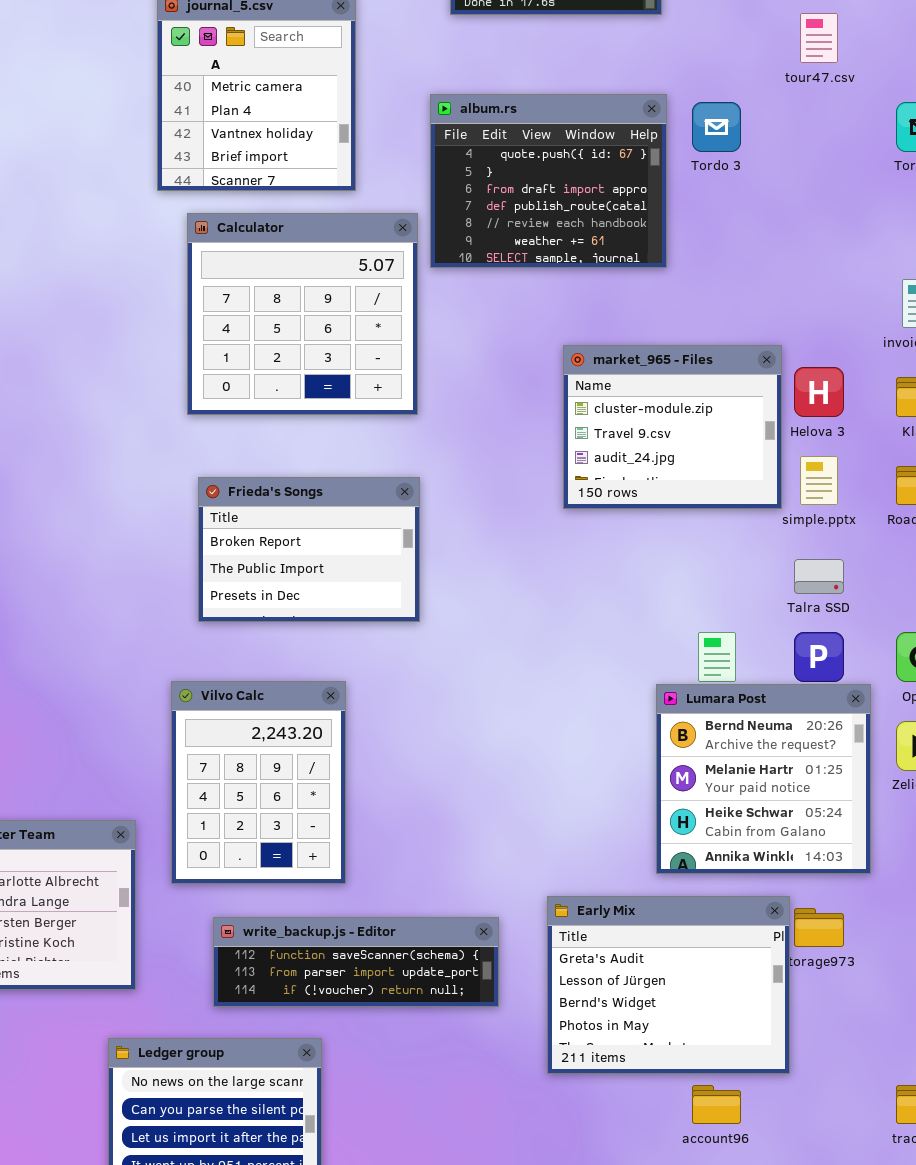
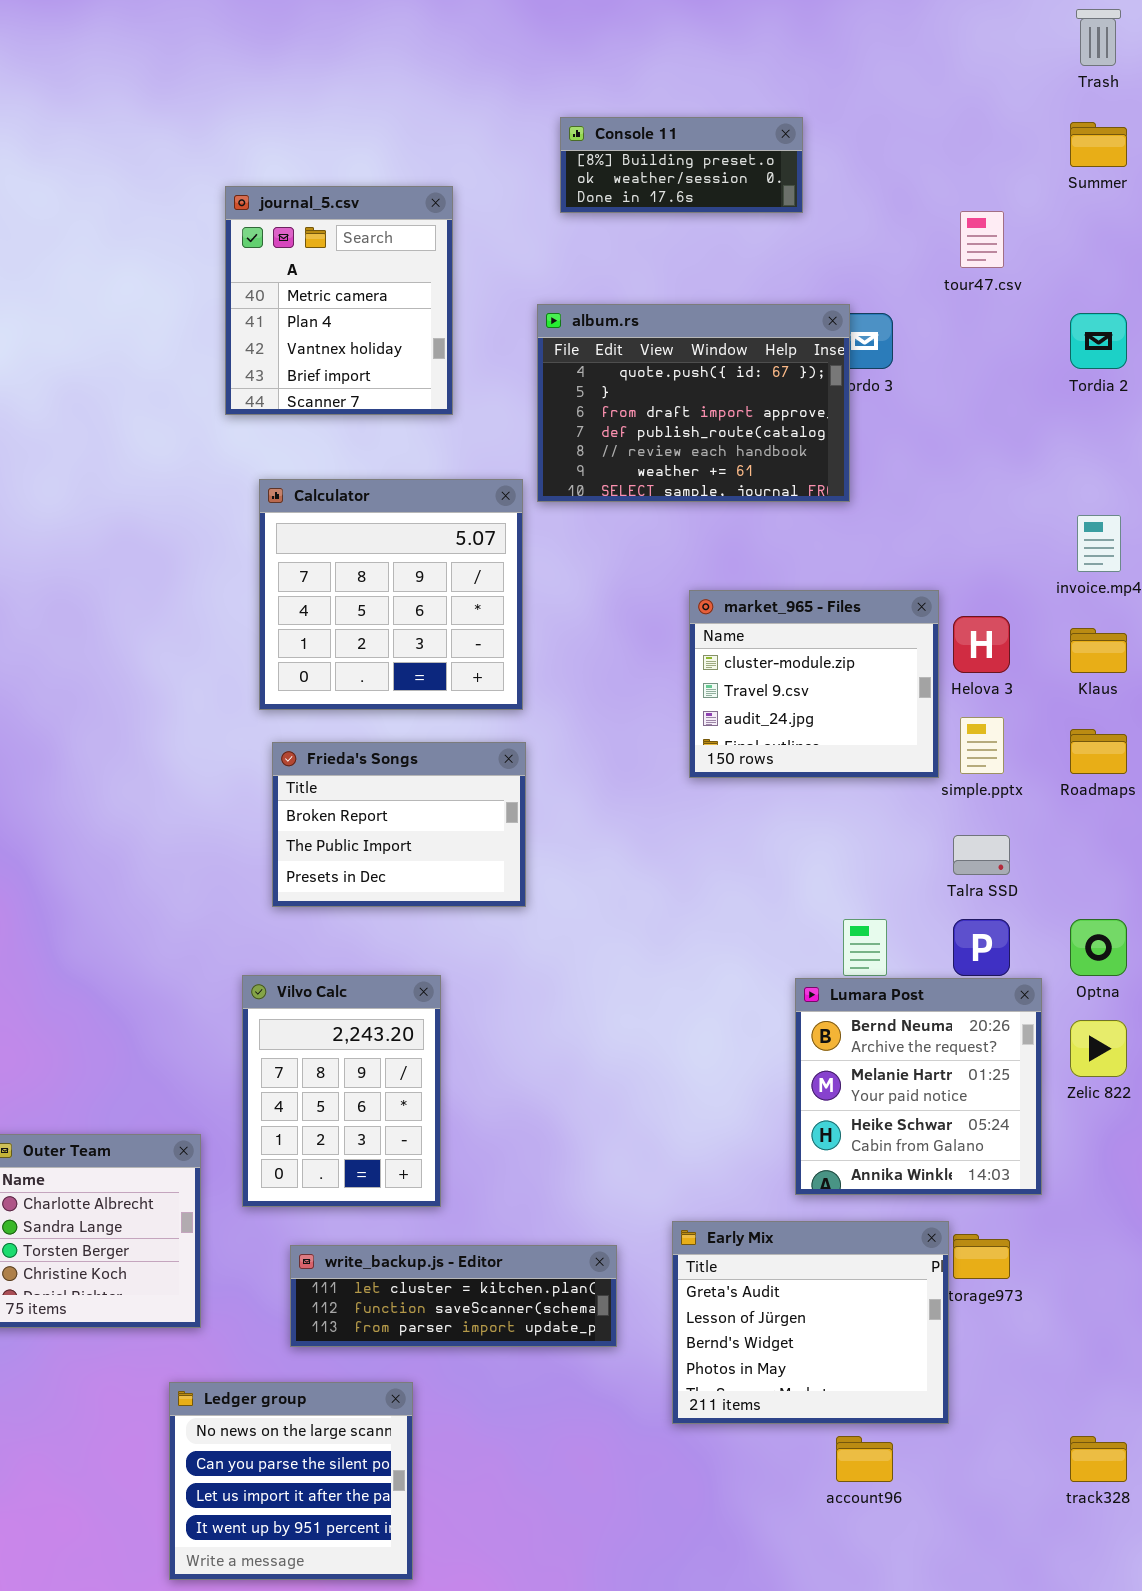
album.rs: [430,94,667,268] -> [537,304,850,502], resized
Calculator: [187,213,418,415] -> [259,479,523,710], moved
write_backup.js - Editor: [213,917,499,1007] -> [290,1245,617,1347], scrolled up 1 row

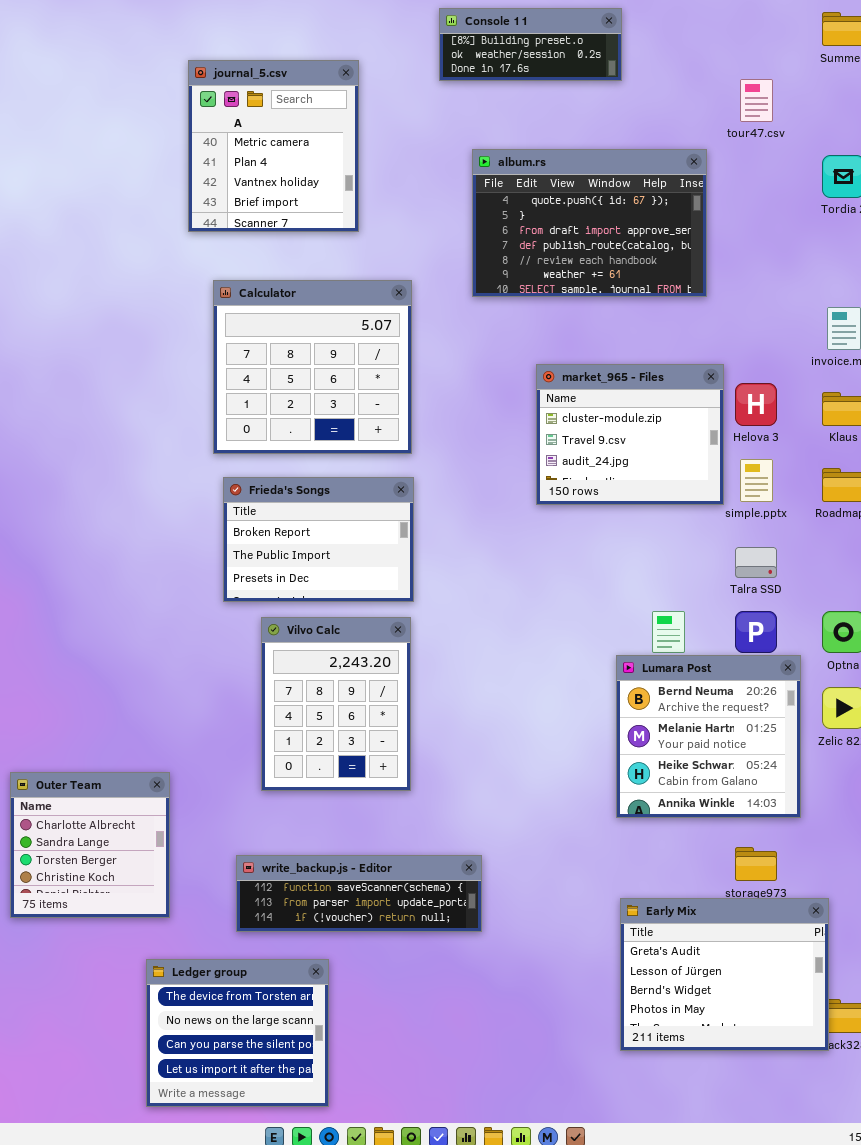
album.rs: [537,304,850,502] -> [472,149,707,297], moved
Vilvo Calc: [242,975,441,1207] -> [261,617,411,791], moved
Early Mix: [672,1221,949,1424] -> [620,898,829,1051], moved
write_backup.js - Editor: [290,1245,617,1347] -> [236,855,482,932], scrolled down 1 row
Ledger group: [169,1382,413,1580] -> [146,959,329,1107], scrolled up 1 row

